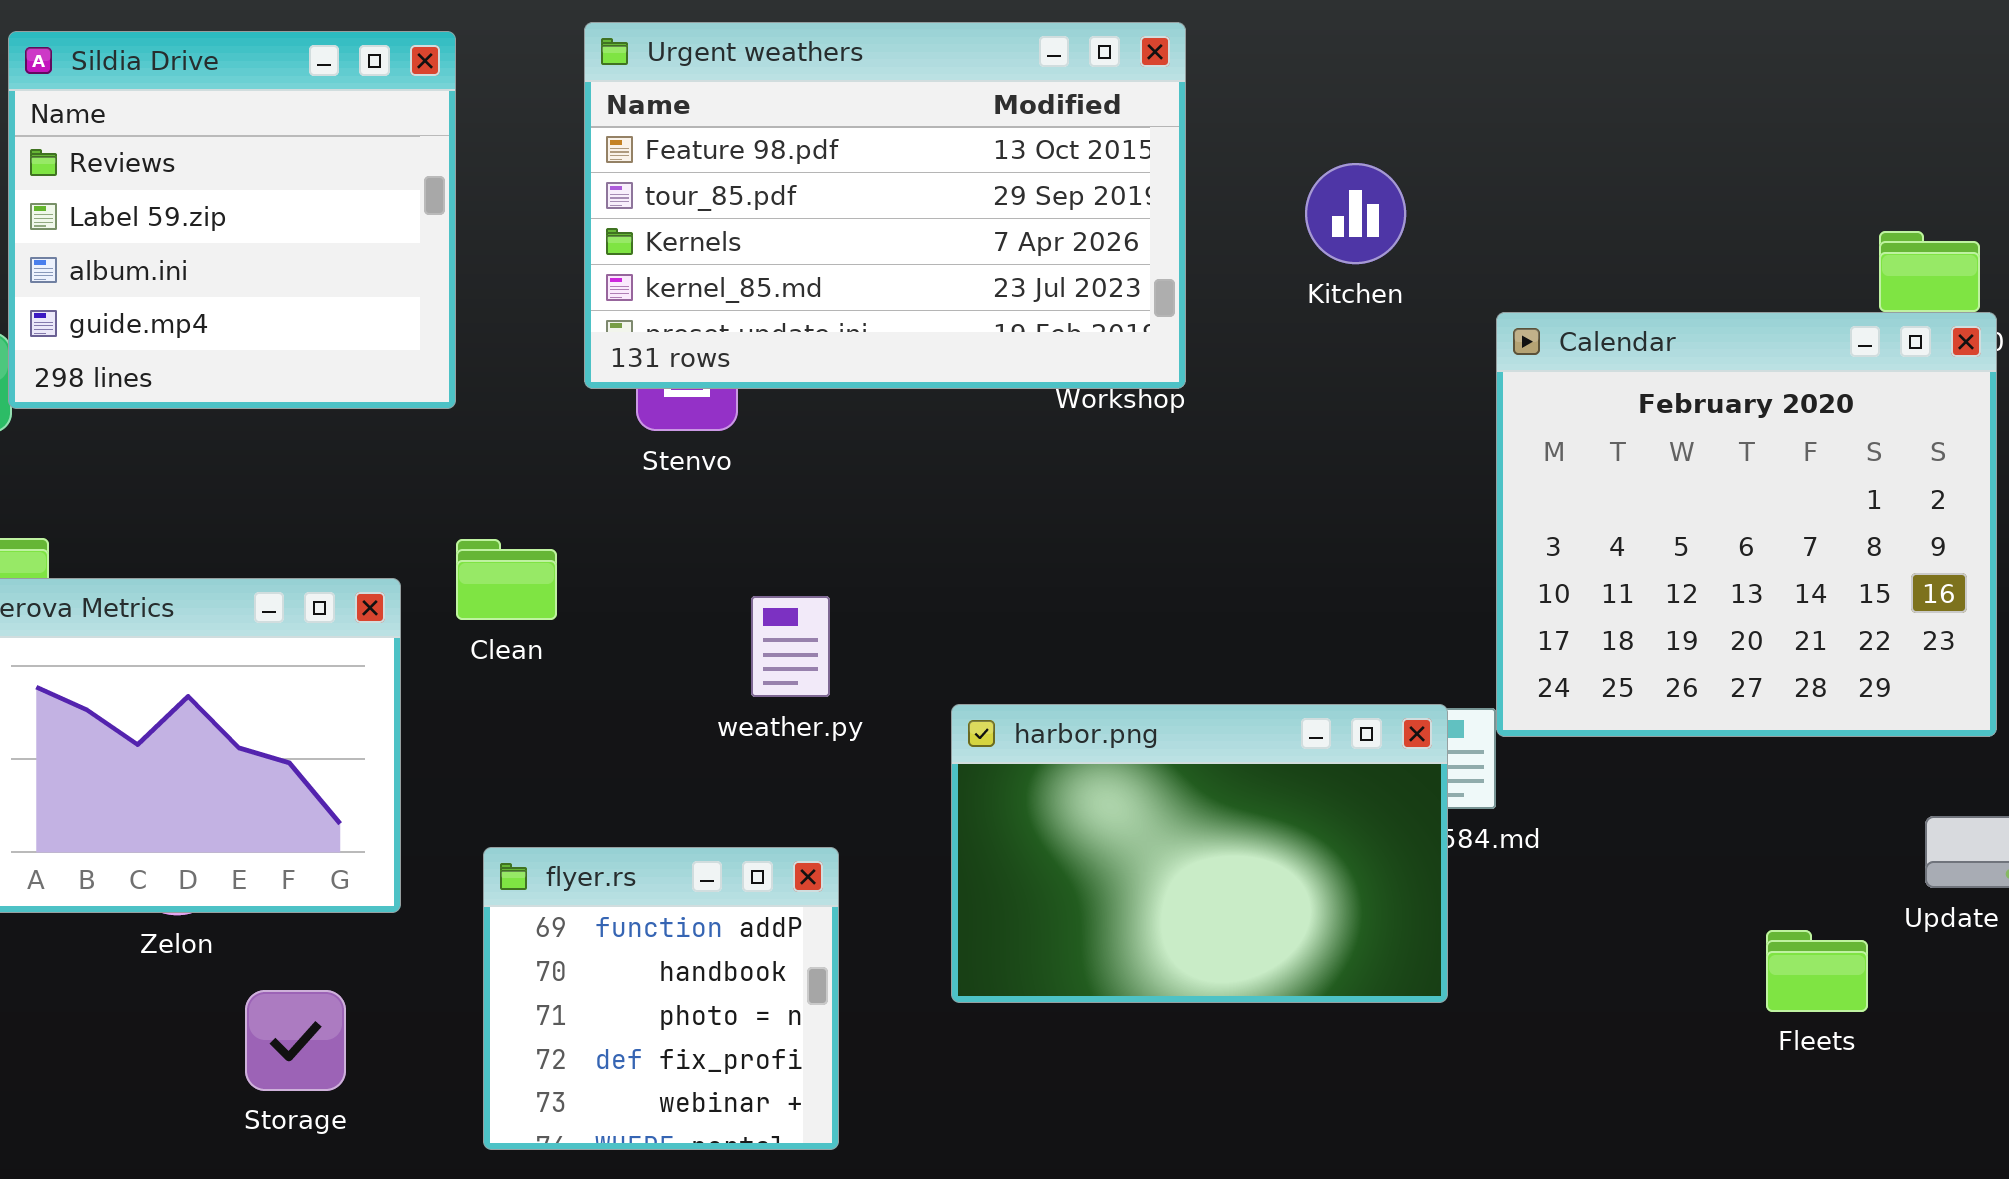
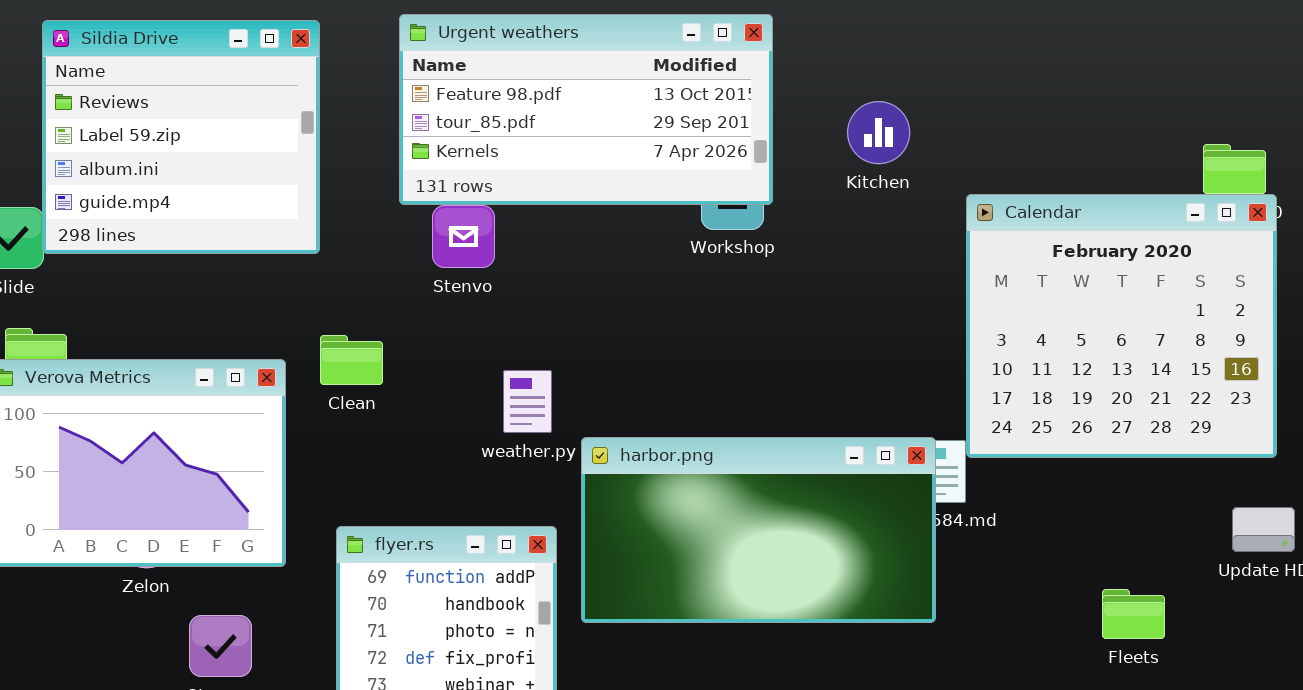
Urgent weathers: [584,22,1186,389] -> [399,14,773,205], resized
harbor.png: [951,704,1448,1003] -> [581,437,936,623], resized
Fleets: [1766,930,1868,1012] -> [1102,589,1165,639], moved

